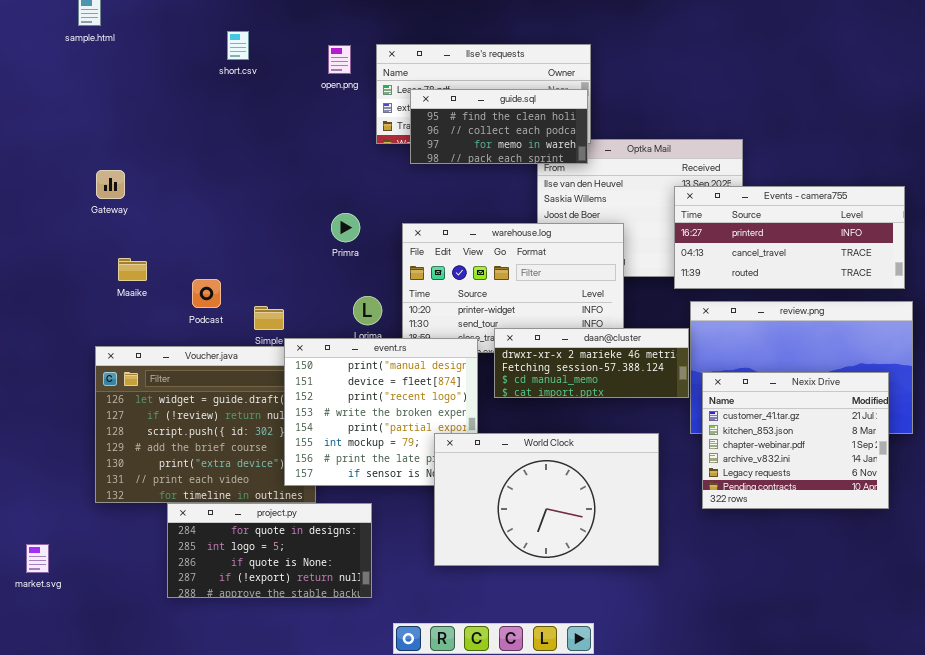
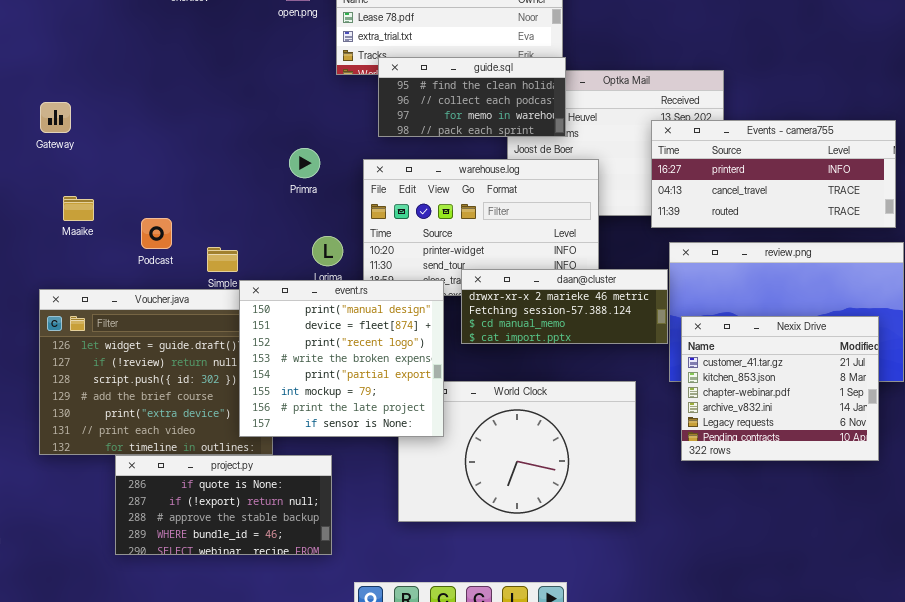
guide.sql: [410,89,588,164] -> [378,57,566,137], moved
event.rs: [284,338,478,486] -> [239,280,444,437], raised
project.py: [167,503,372,598] -> [115,455,332,555], scrolled down 2 rows

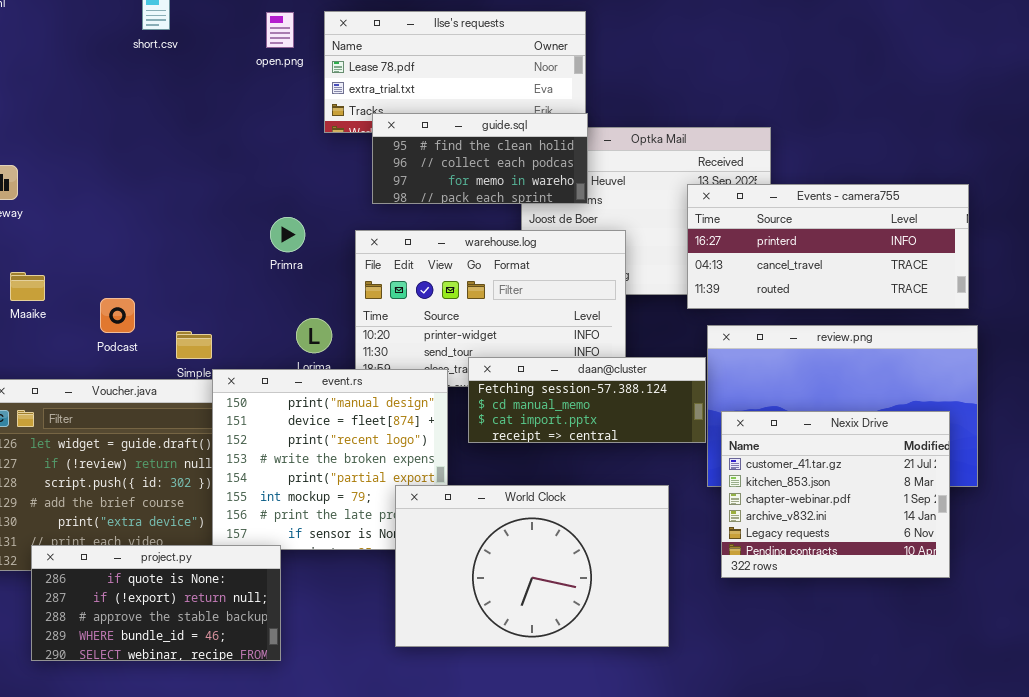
daan@cluster: [461,269,668,344] -> [468,357,706,443], scrolled down 1 row
World Clock: [398,381,636,522] -> [395,485,669,647], raised
project.py: [115,455,332,555] -> [31,545,281,661], moved

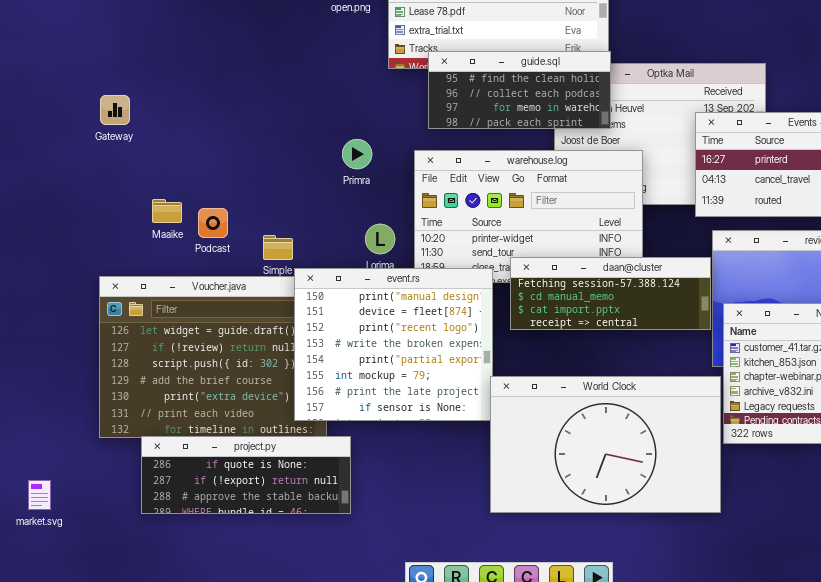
Maaike: [10,272,45,301] -> [152,199,182,223], moved
World Clock: [395,485,669,647] -> [490,376,721,513], moved
project.py: [31,545,281,661] -> [141,436,351,514], resized

